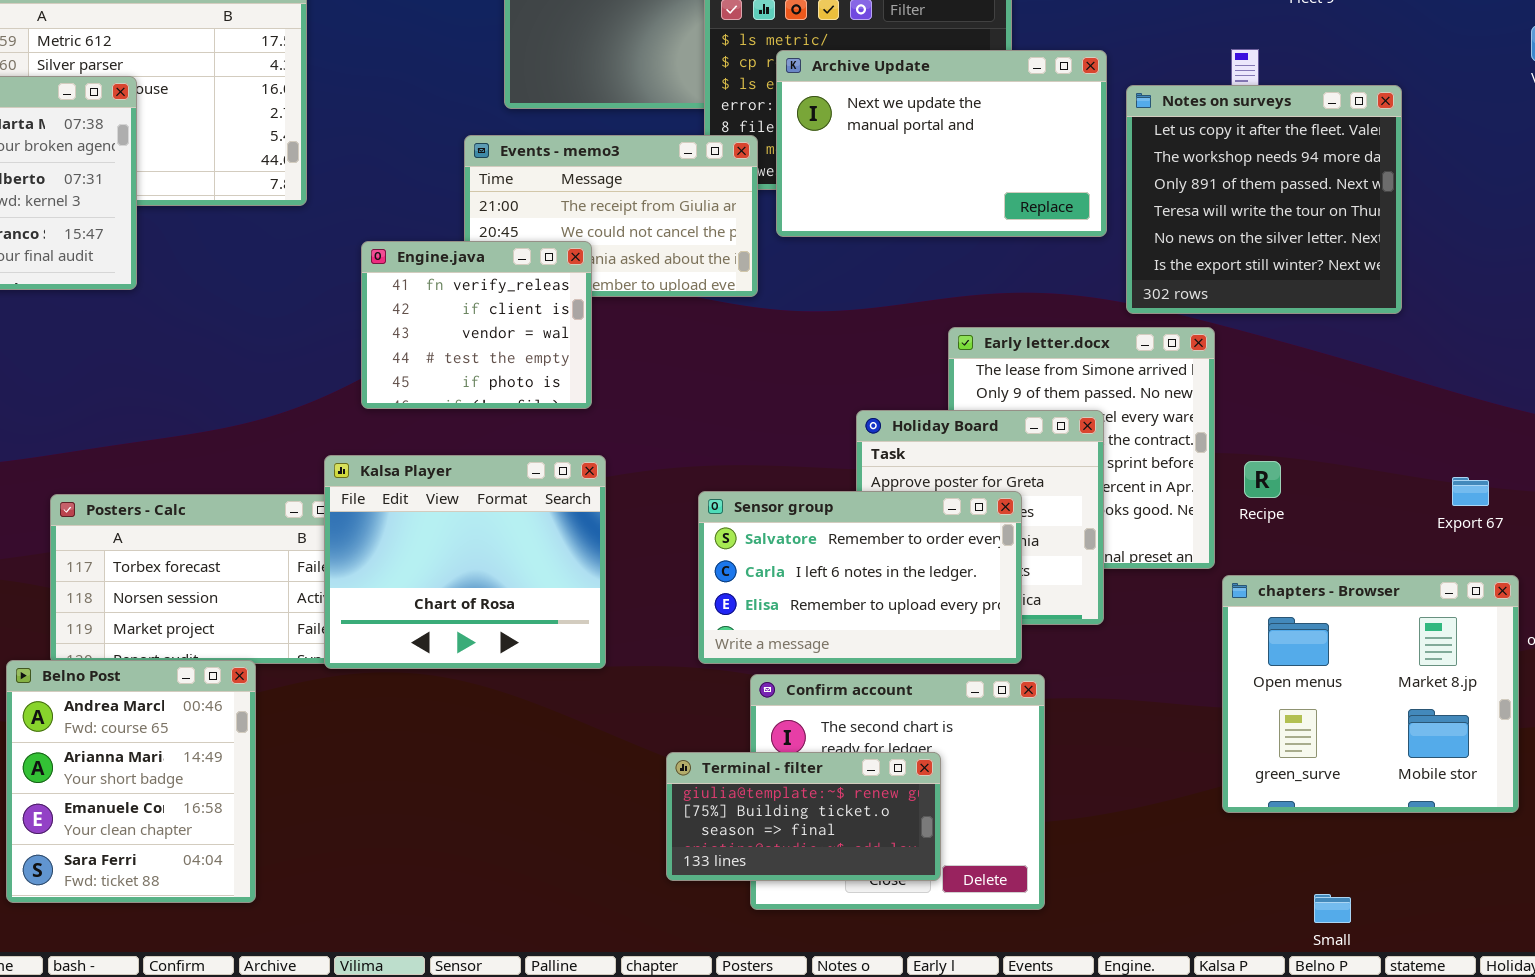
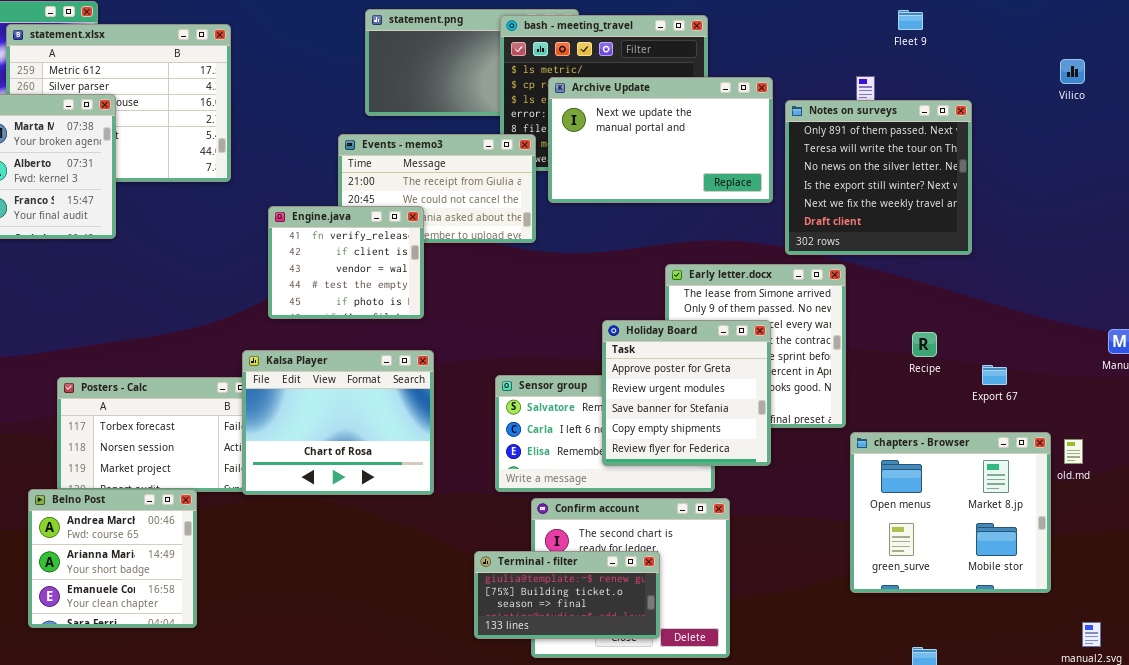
Notes on surveys: [1126,85,1402,314] -> [785,100,972,255], scrolled down 2 rows
Holiday Board: [856,410,1104,625] -> [602,320,771,466], raised
Recipe: [1244,461,1281,498] -> [912,332,937,357], moved
Export 67: [1452,477,1489,506] -> [982,365,1007,385], moved
Belno Post: [6,660,256,903] -> [28,489,197,628], resized

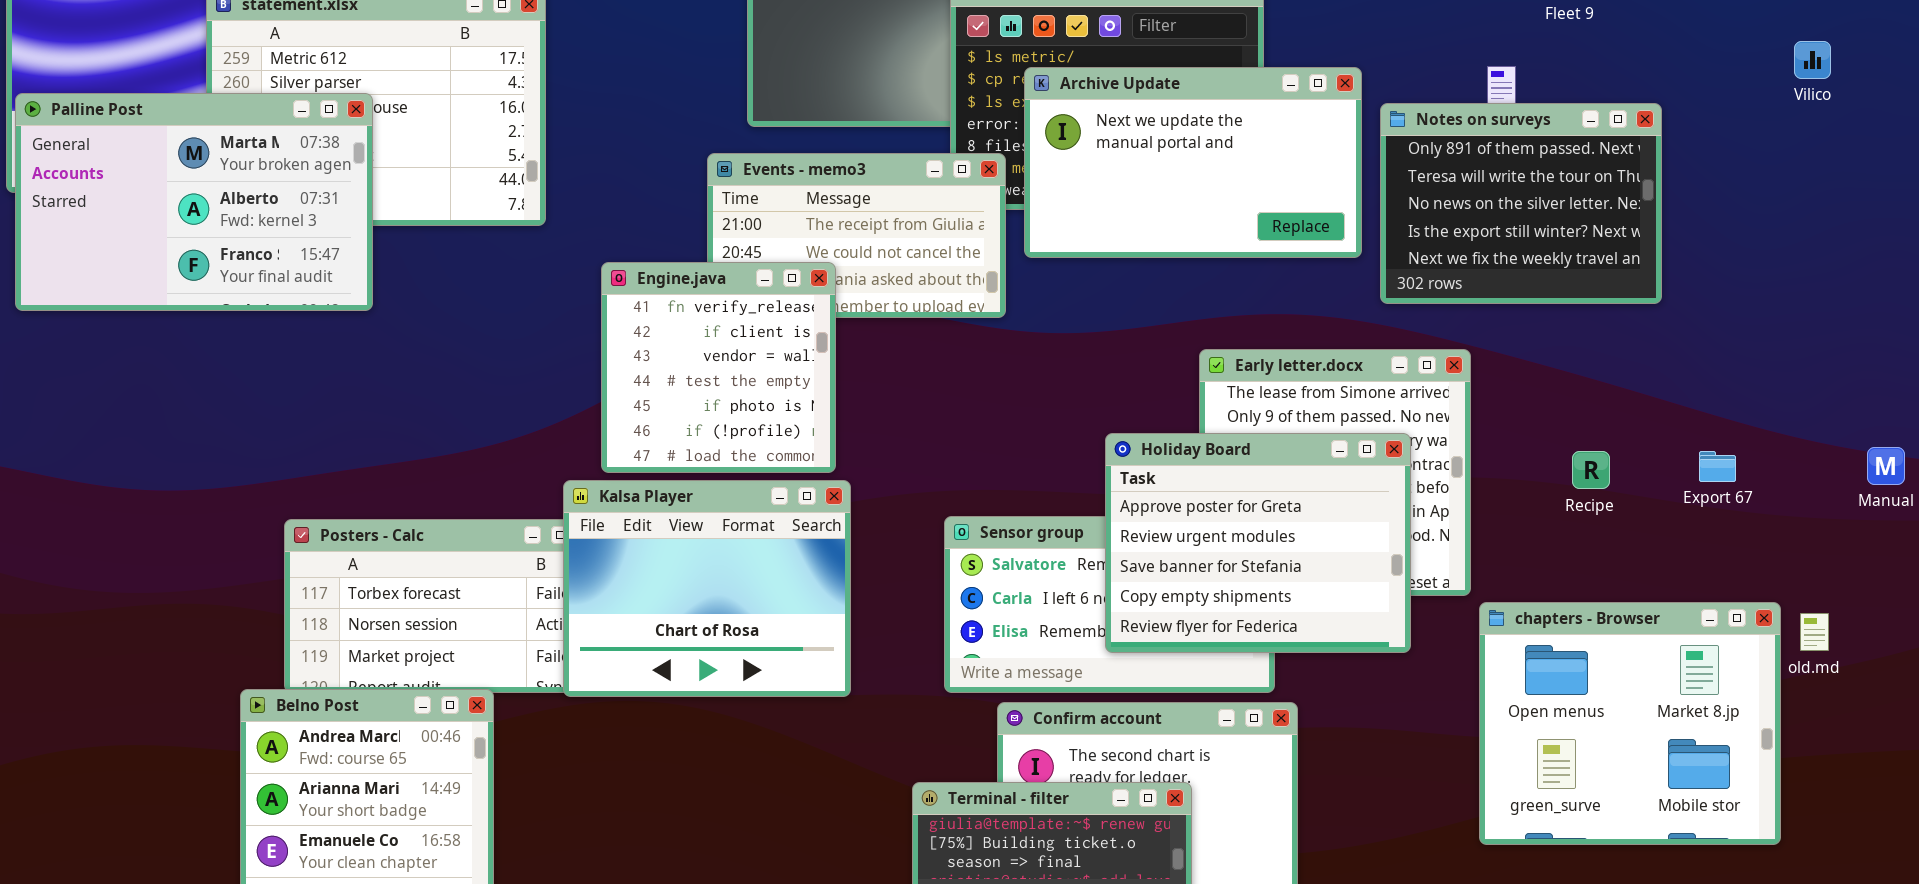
Notes on surveys: [785,100,972,255] -> [1380,103,1662,304], resized
Engine.java: [268,206,424,319] -> [601,262,836,473], resized
Holiday Board: [602,320,771,466] -> [1105,433,1411,653], resized
Export 67: [982,365,1007,385] -> [1699,451,1736,482], moved

